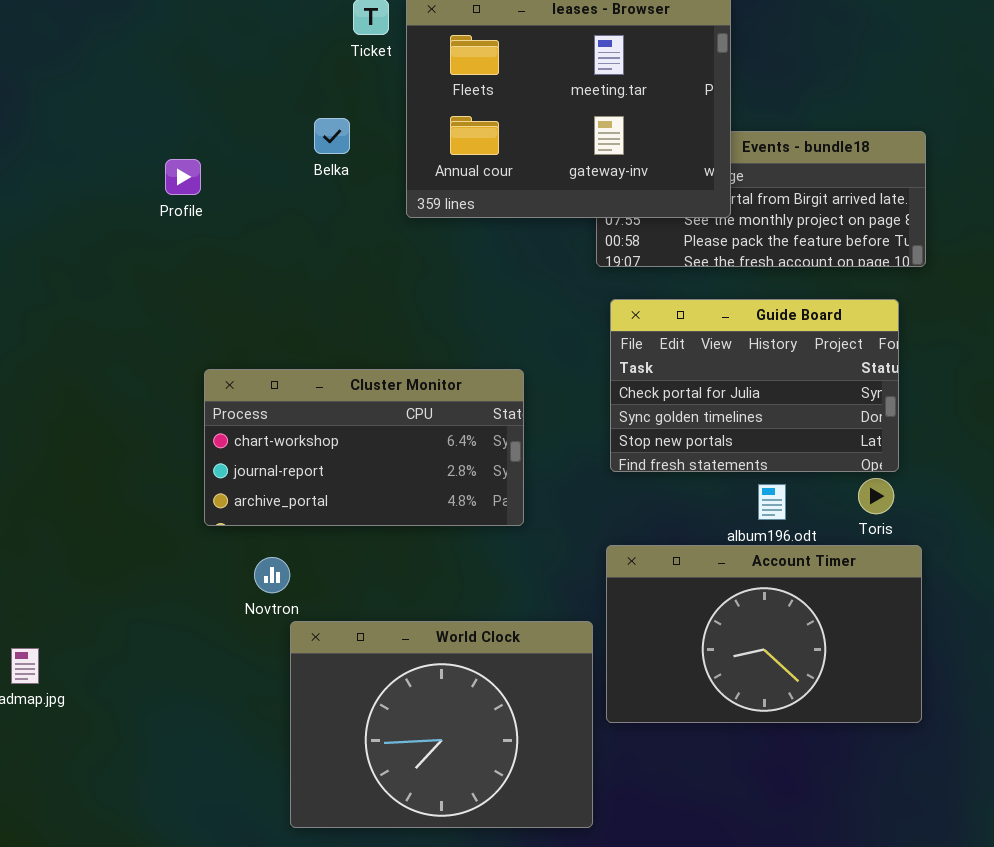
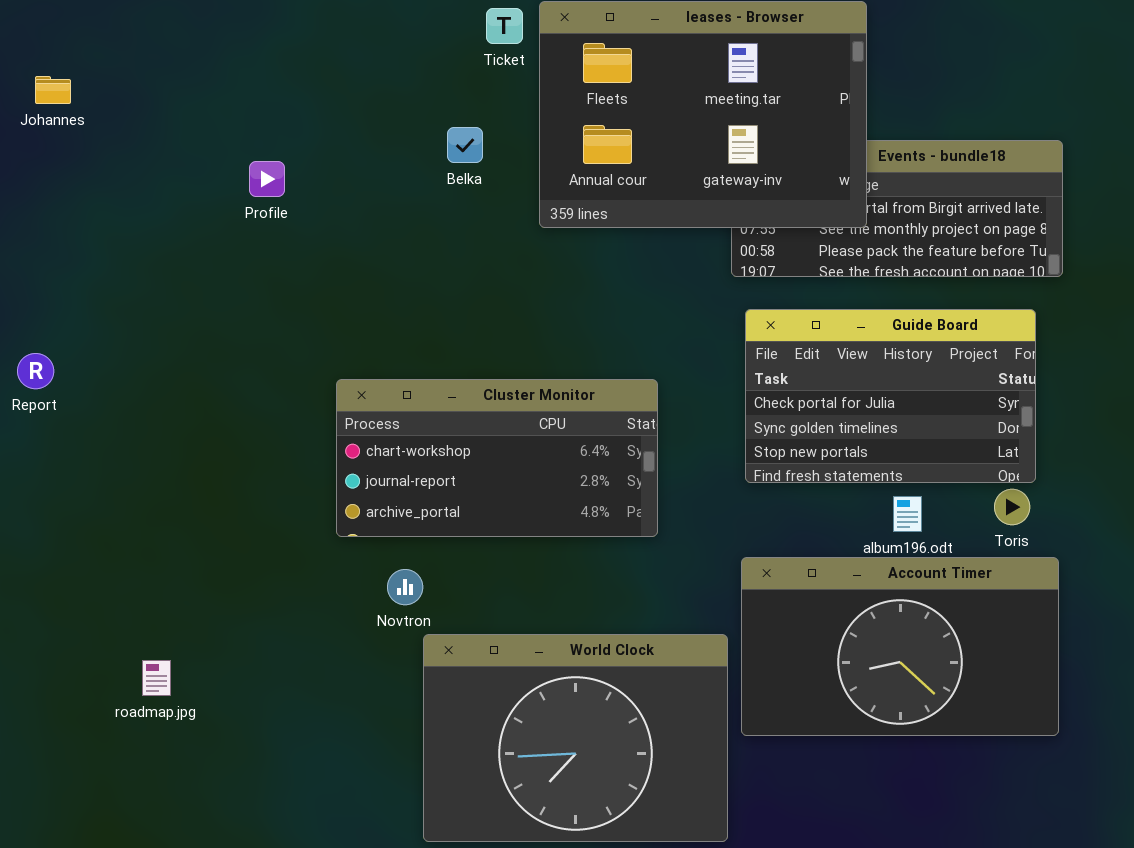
Profile: [165,159,201,195] -> [249,161,285,197], moved

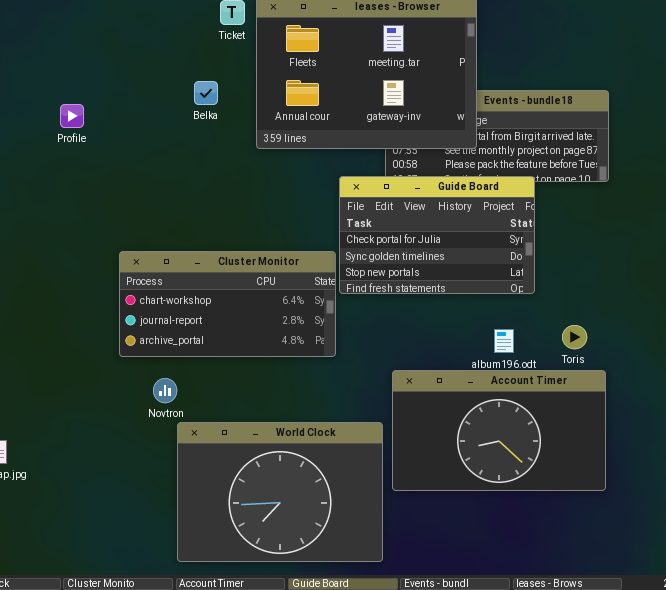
Guide Board: [745,309,1036,483] -> [339,176,535,294], moved

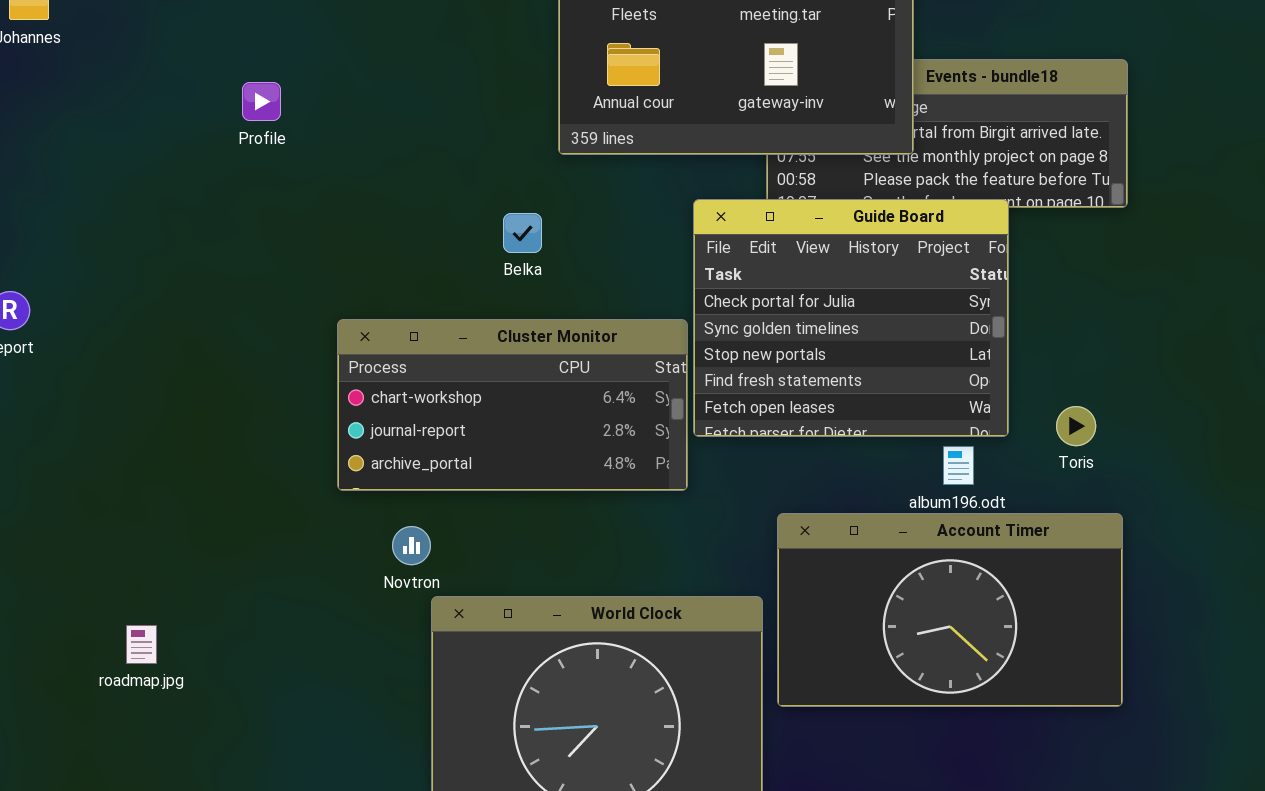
Belka: [194,81,218,105] -> [503,213,542,253], moved
Guide Board: [339,176,535,294] -> [693,199,1009,437], resized
Toris: [562,325,587,349] -> [1056,406,1096,446], moved

